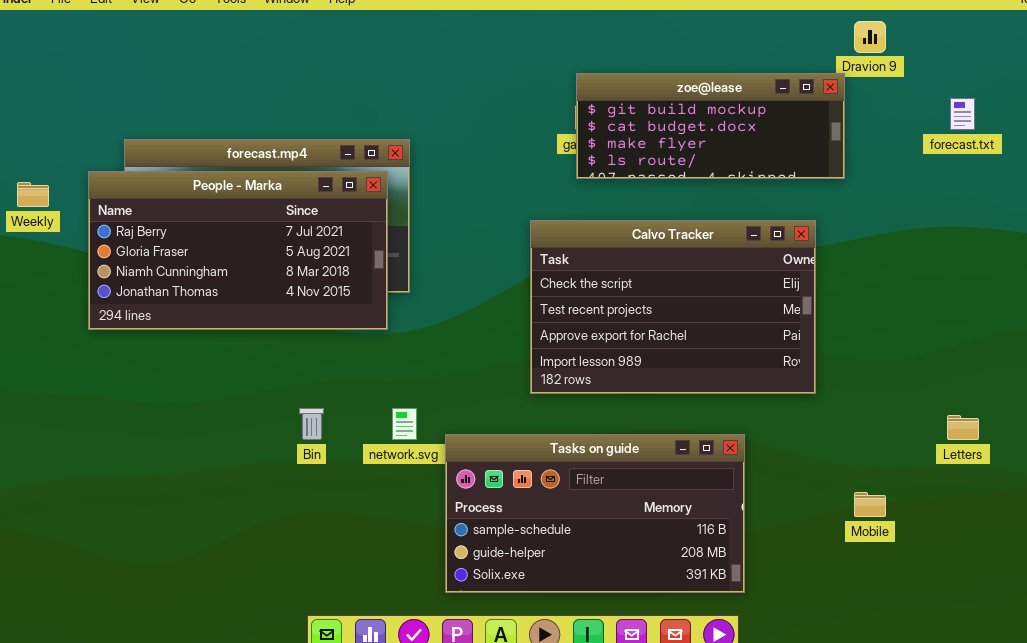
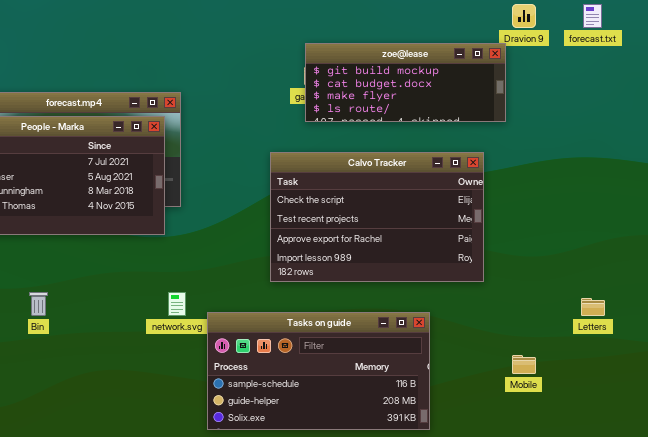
forecast.txt: [950,98,975,130] -> [583,4,602,28], moved
Bin: [299,408,324,440] -> [29,292,48,316], moved

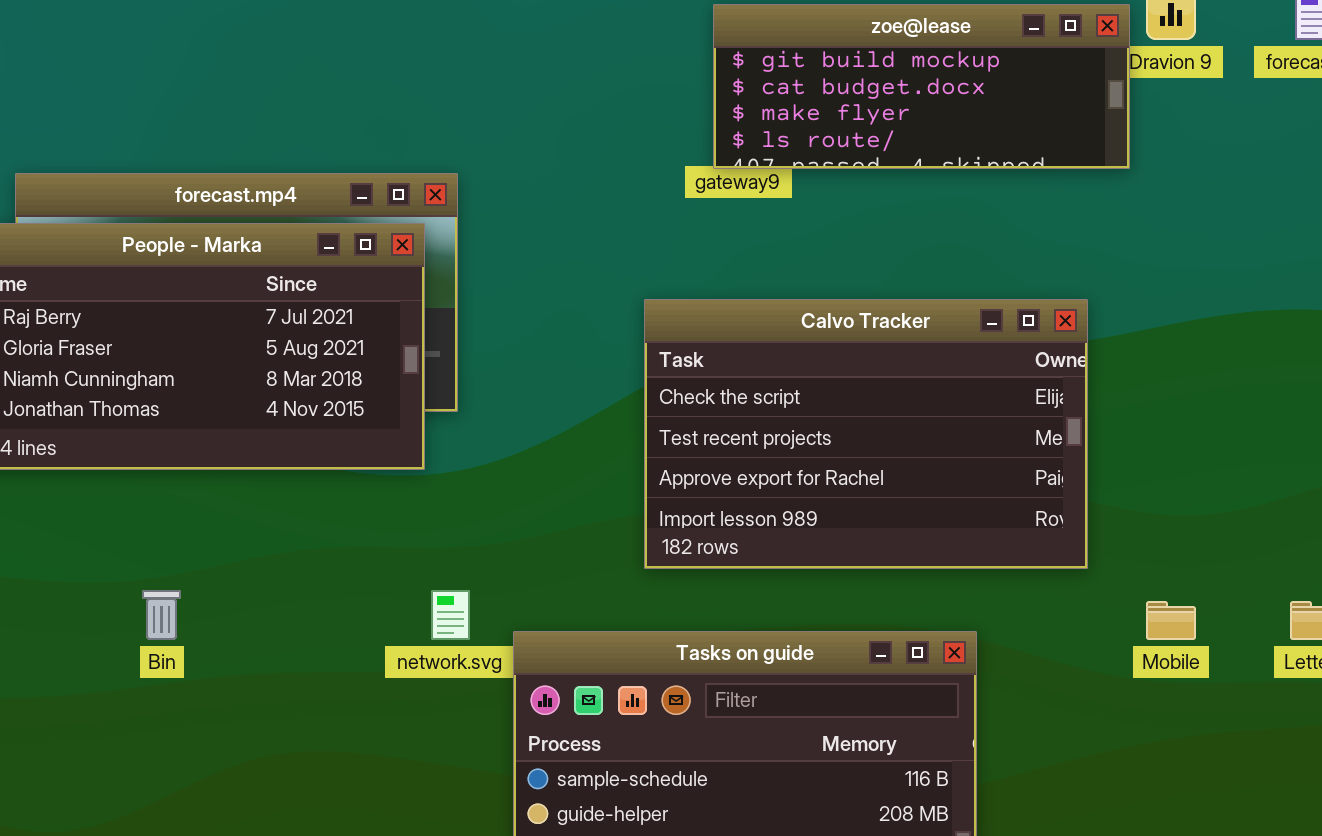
zoe@lease: [305,43,506,122] -> [713,4,1130,169], moved
Mobile: [512,355,536,374] -> [1146,601,1196,640], moved

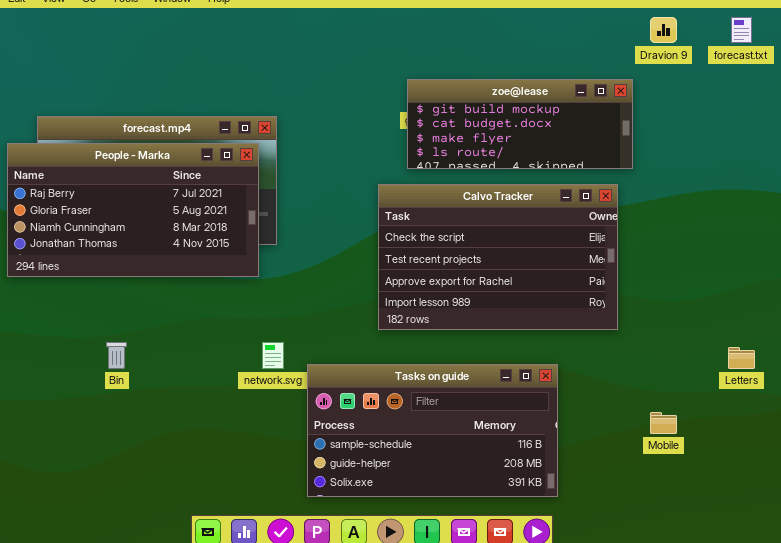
zoe@lease: [713,4,1130,169] -> [407,79,633,169], moved
Mobile: [1146,601,1196,640] -> [650,412,677,434], moved

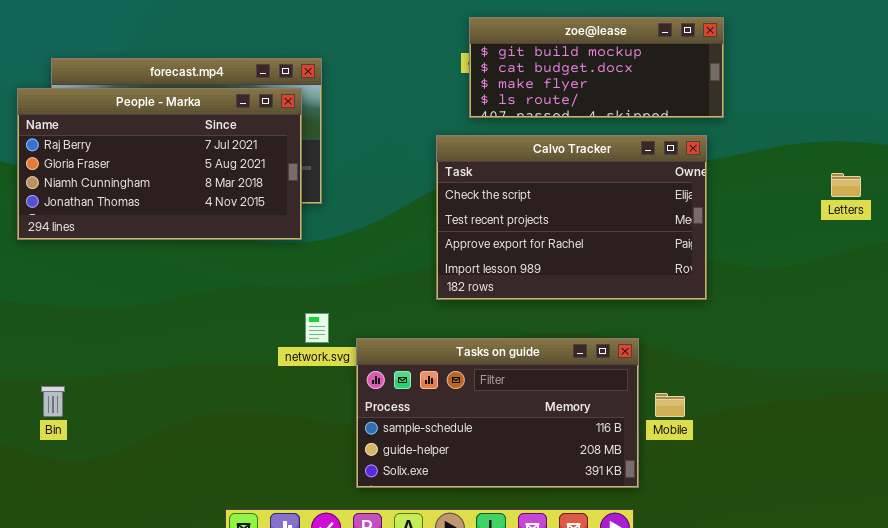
Bin: [106,342,127,369] -> [41,386,65,417], moved
Letters: [728,347,755,369] -> [831,173,861,197], moved
Mobile: [650,412,677,434] -> [655,393,685,417], moved

